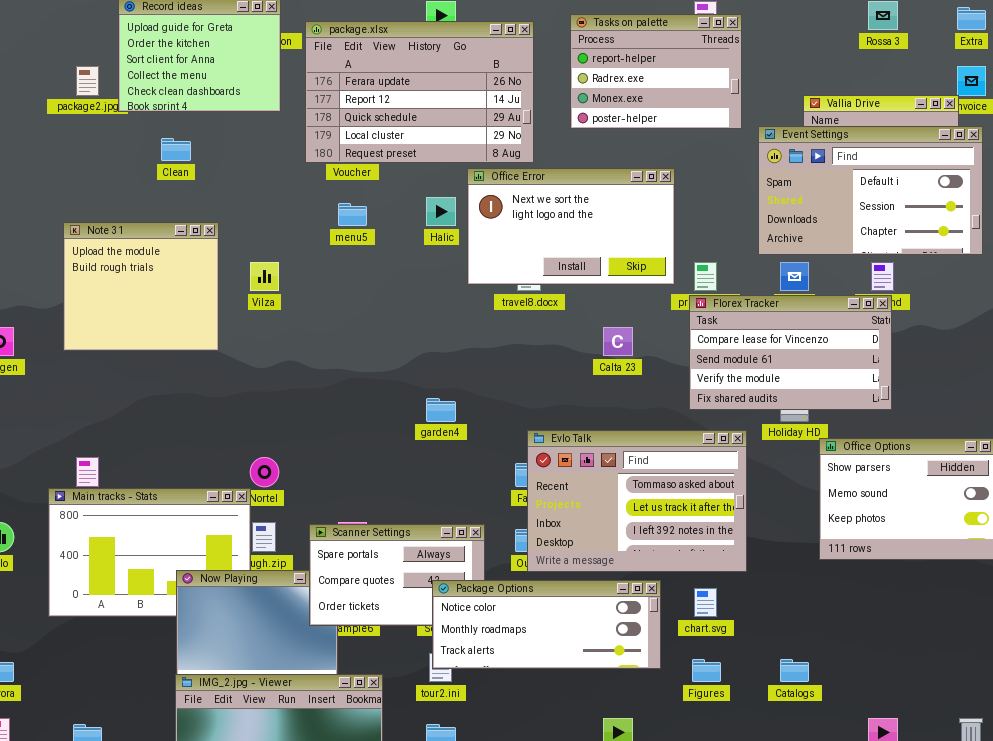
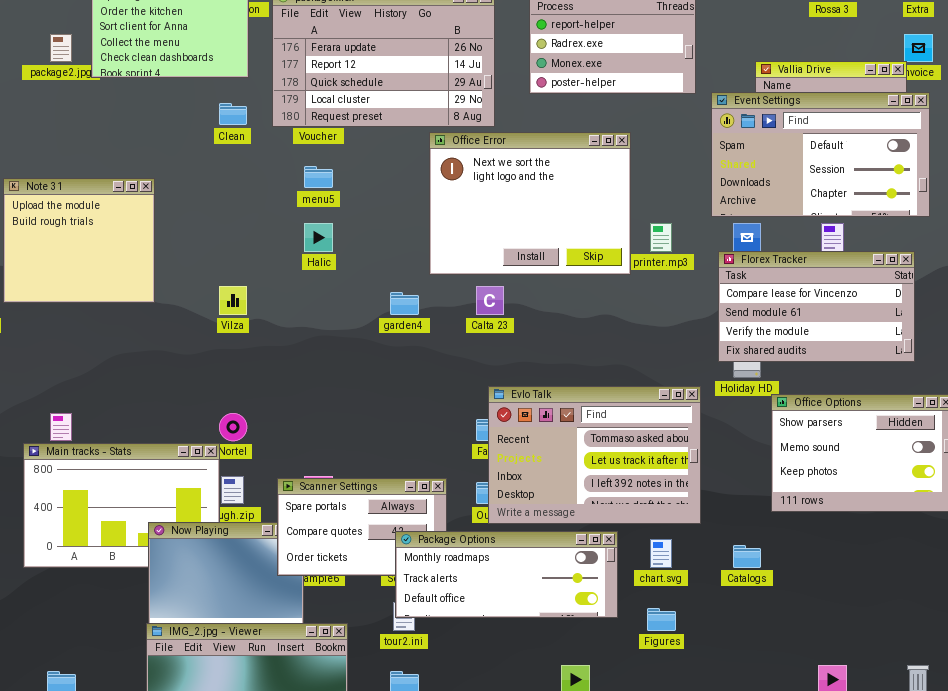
Clean: [161,138,191,161] -> [219,103,247,125], moved
Office Error: [467,168,675,285] -> [429,132,631,275], resized
Halic: [426,197,456,226] -> [304,223,333,252], moved
Note 31: [63,222,219,351] -> [3,178,155,303], moved
Vilza: [250,262,279,291] -> [219,286,247,315], moved
Florex Tracker: [689,295,892,410] -> [718,251,915,362], moved
Calta 23: [603,327,633,356] -> [476,286,504,315], moved
garden4: [426,398,456,422] -> [390,292,419,315], moved
Package Options: [432,580,661,669] -> [395,531,618,618], scrolled down 1 row
Catalogs: [780,659,809,682] -> [733,545,761,568], moved

